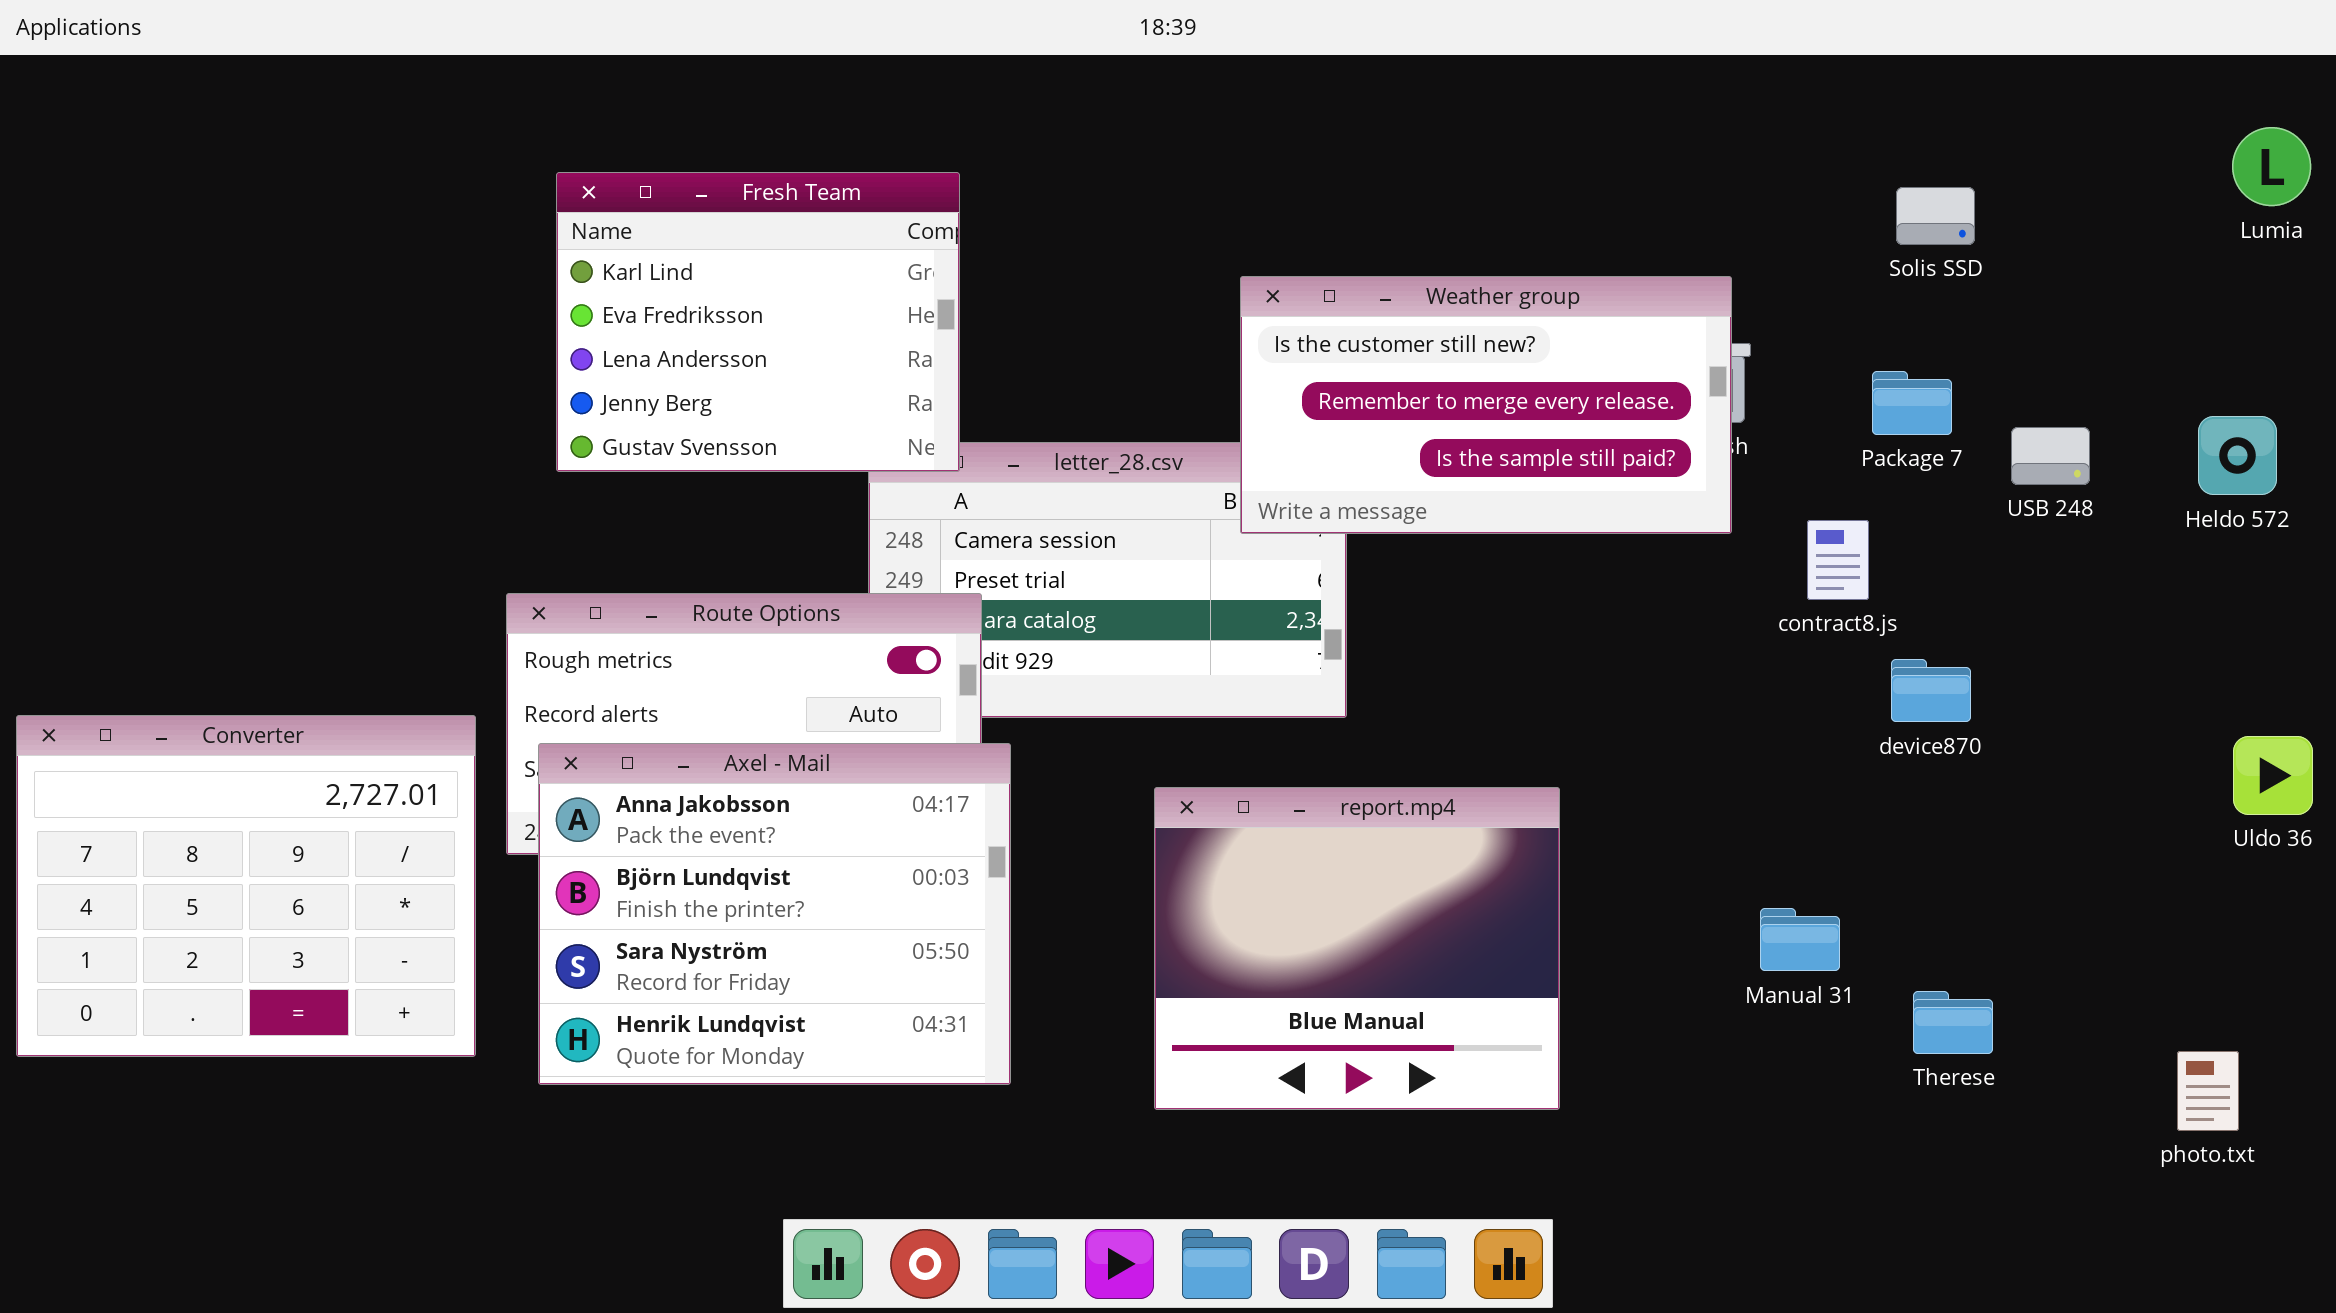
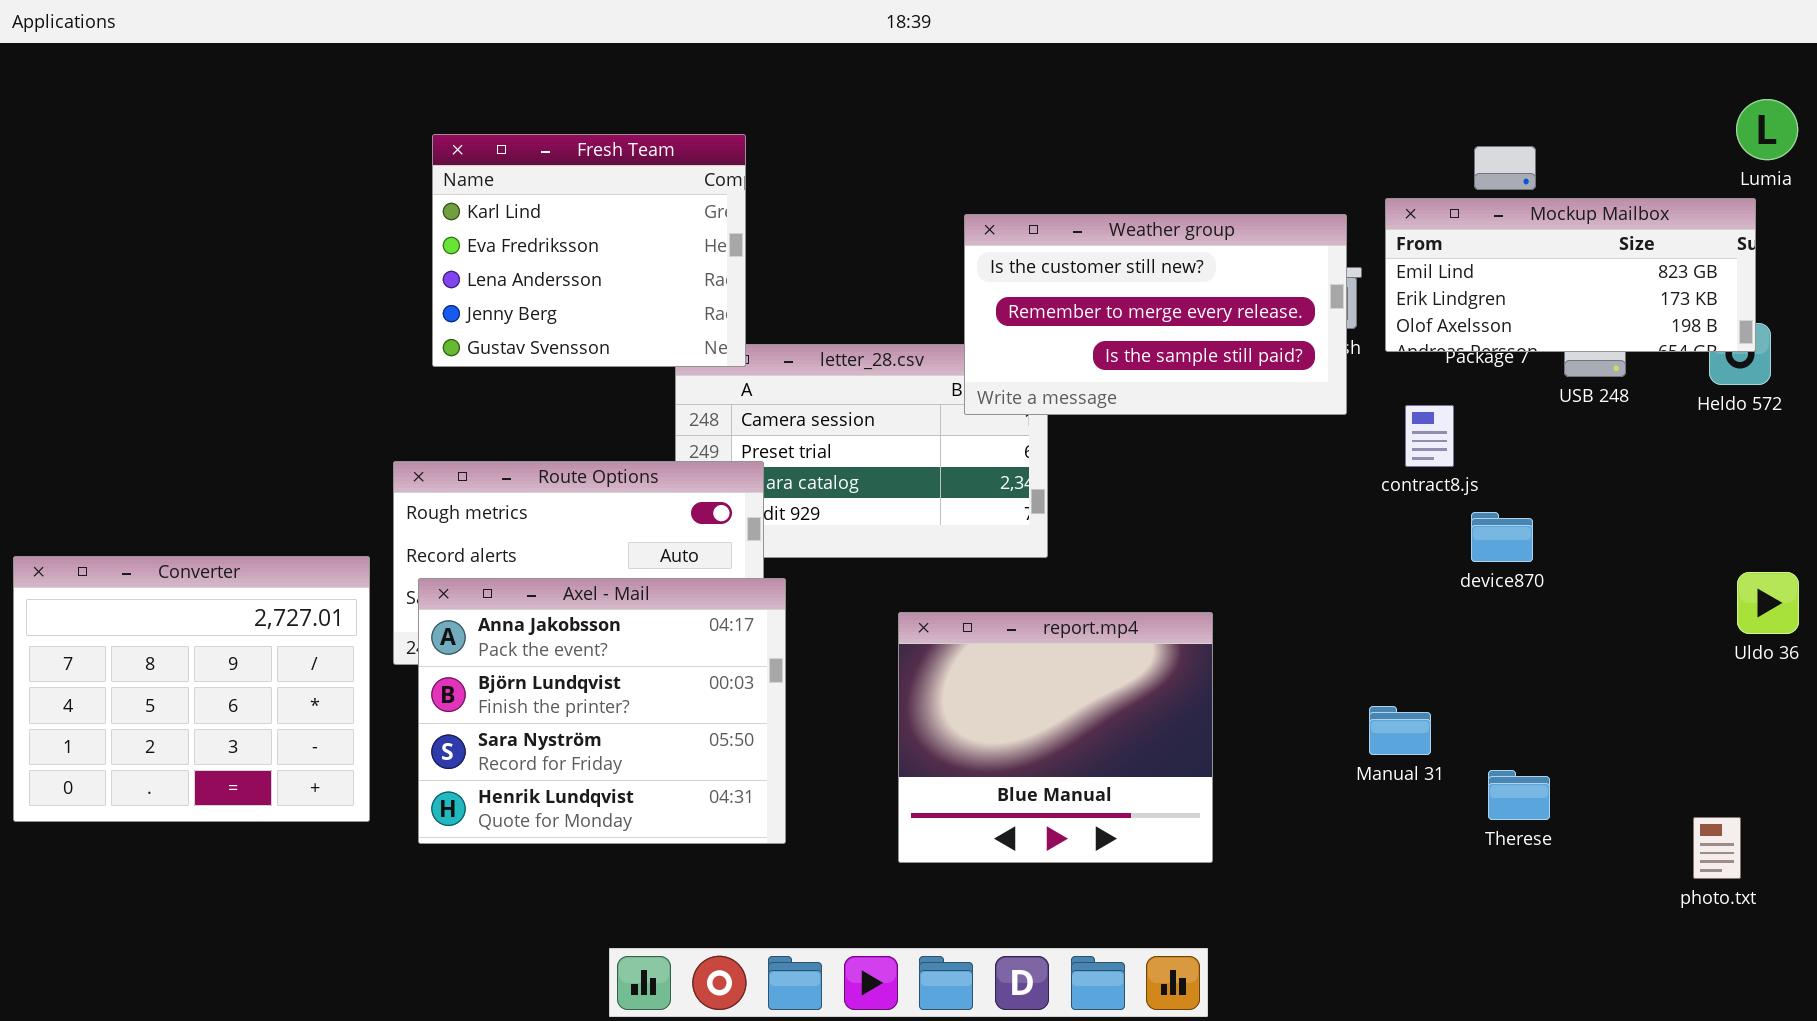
Mockup Mailbox: none -> [1385,198,1756,352], opened

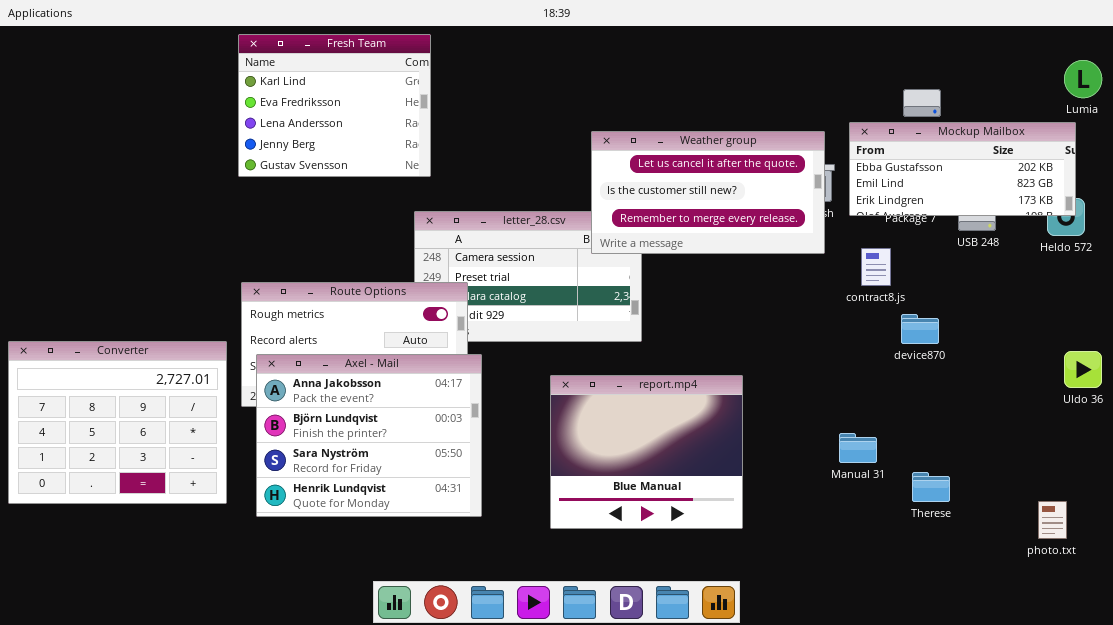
Fresh Team: [432,134,746,367] -> [238,34,431,177], moved
Mockup Mailbox: [1385,198,1756,352] -> [849,122,1076,216], scrolled up 1 row
Weather group: [964,214,1347,415] -> [591,131,825,254], scrolled up 1 row

